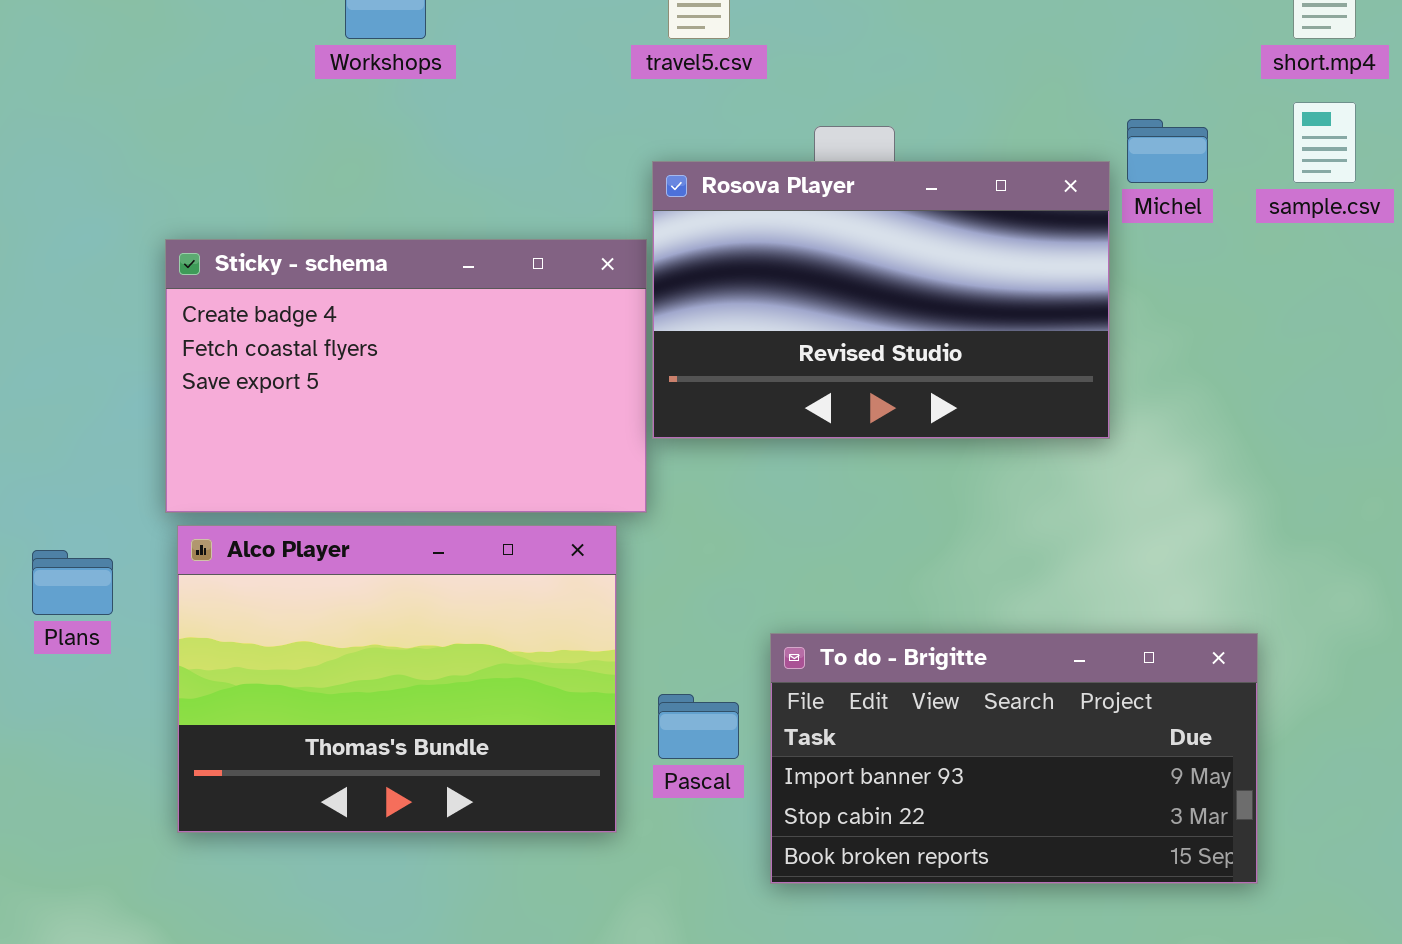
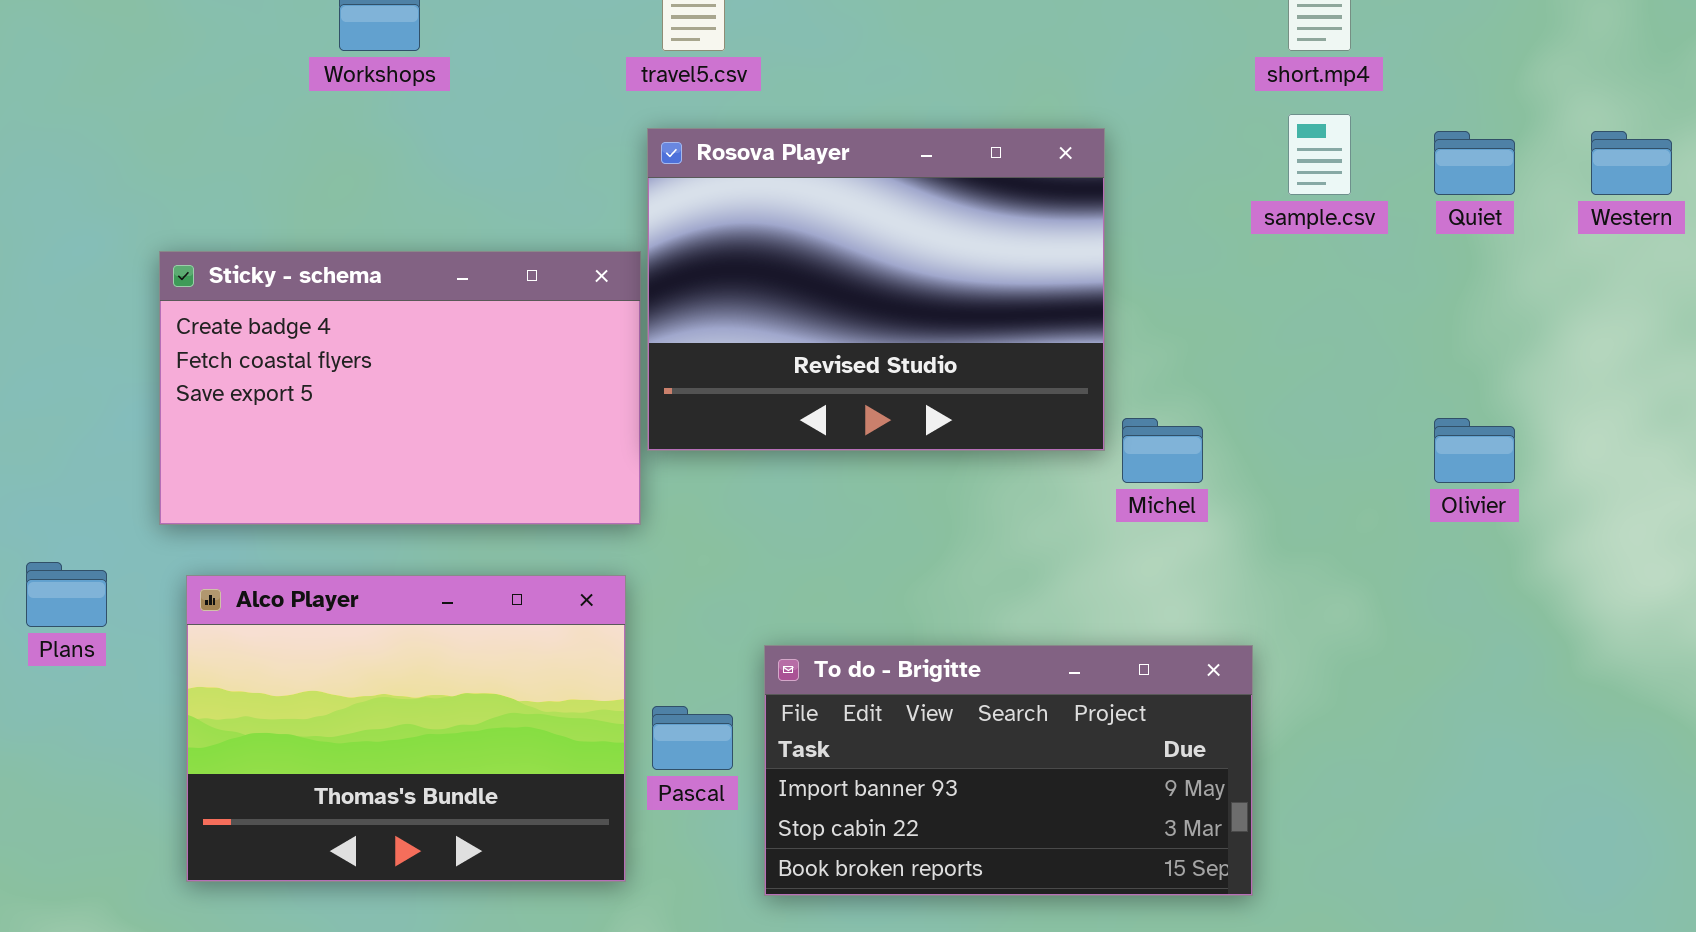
Michel: [1127,119,1208,183] -> [1122,418,1203,483], moved
Rosova Player: [652,161,1110,439] -> [647,128,1105,451], resized
Alco Player: [177,525,617,833] -> [186,575,626,882], moved

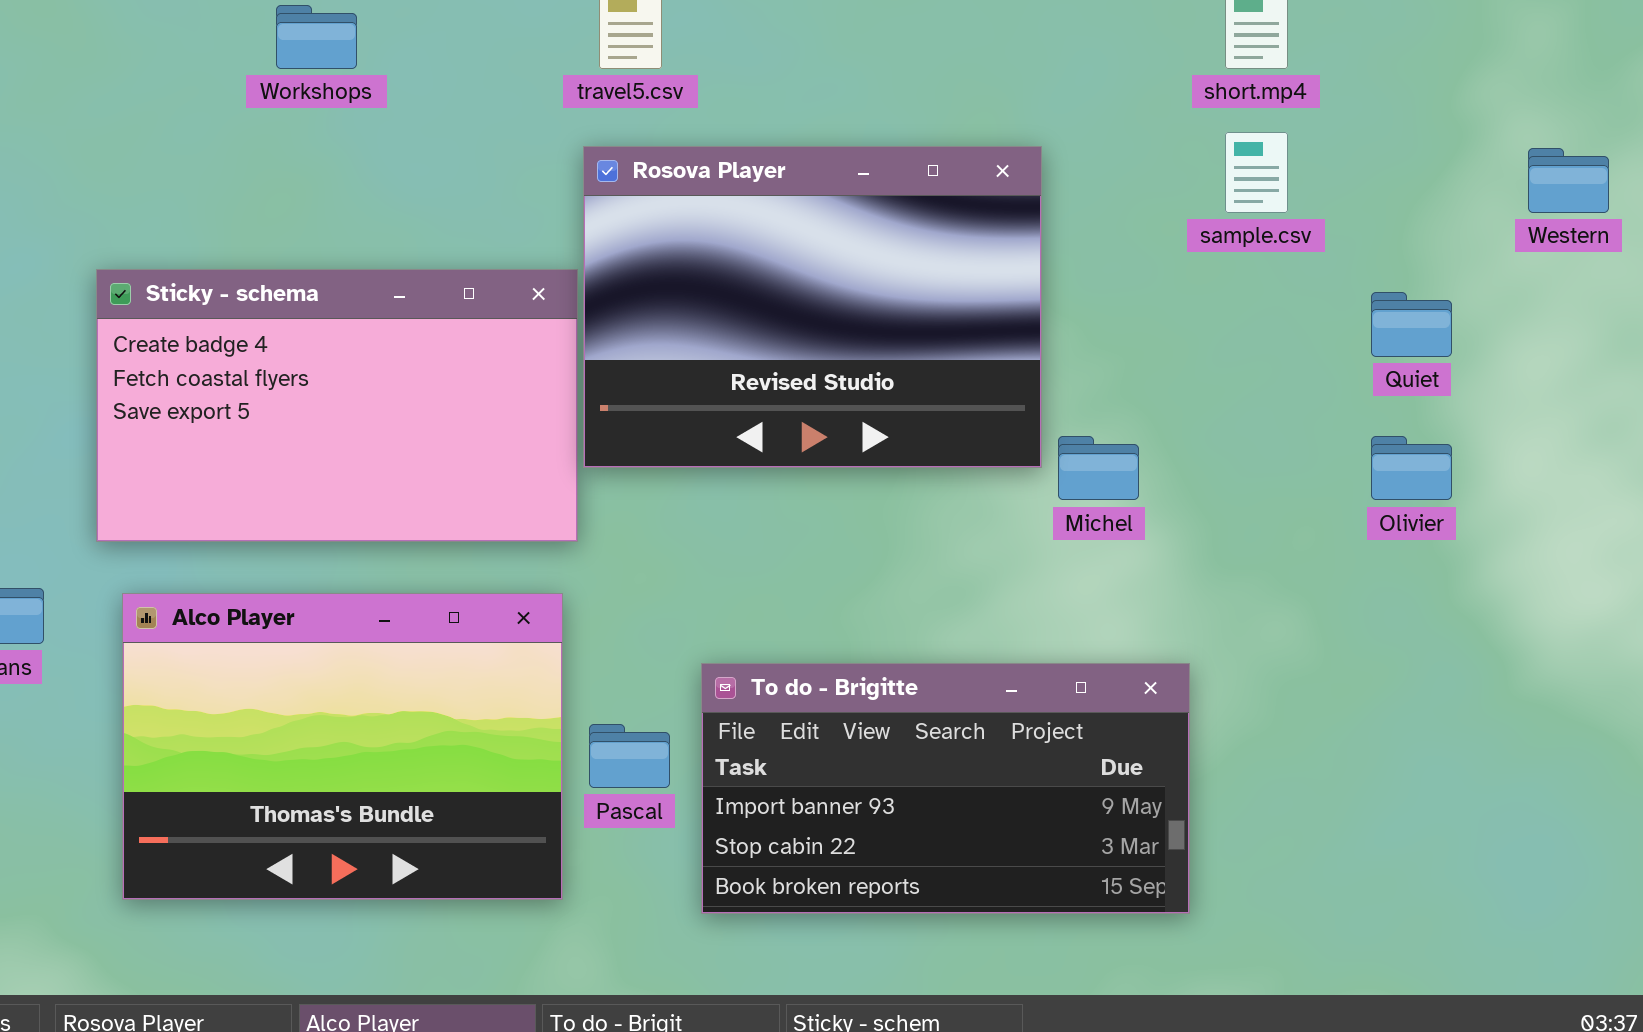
Quiet: [1434,131,1515,195] -> [1371,292,1452,357], moved

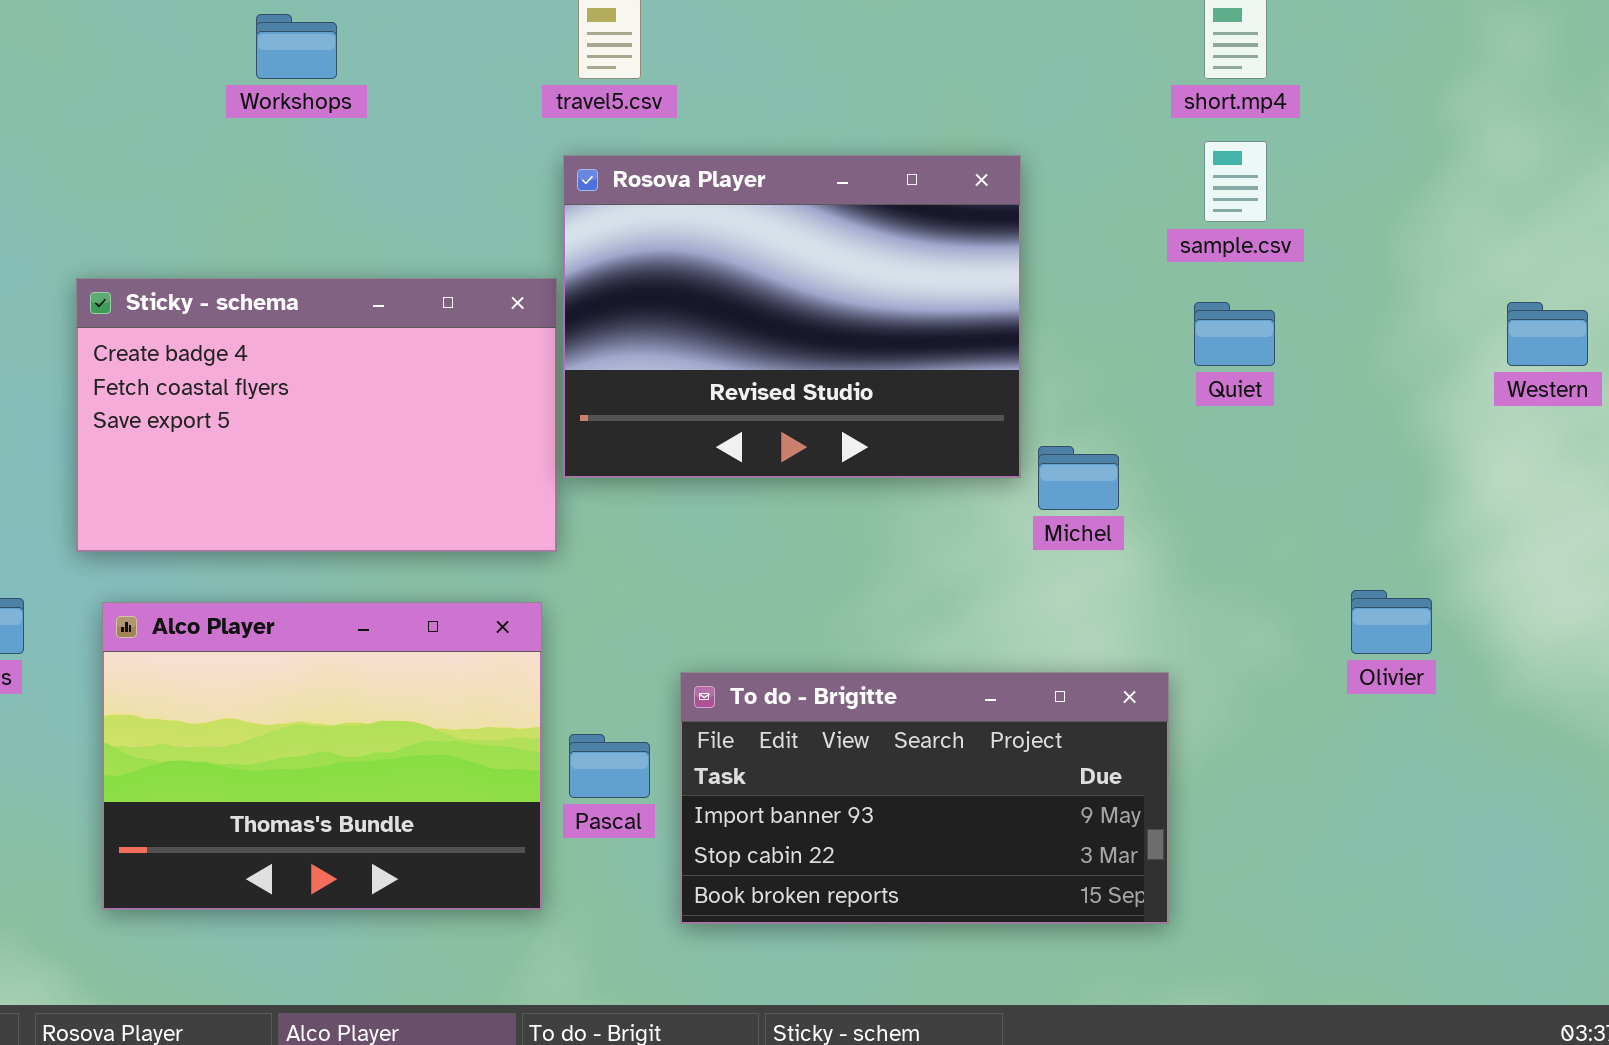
Western: [1528,148,1609,213] -> [1507,302,1588,366], moved
Quiet: [1371,292,1452,357] -> [1194,302,1275,366], moved
Olivier: [1371,436,1452,500] -> [1351,590,1432,654], moved

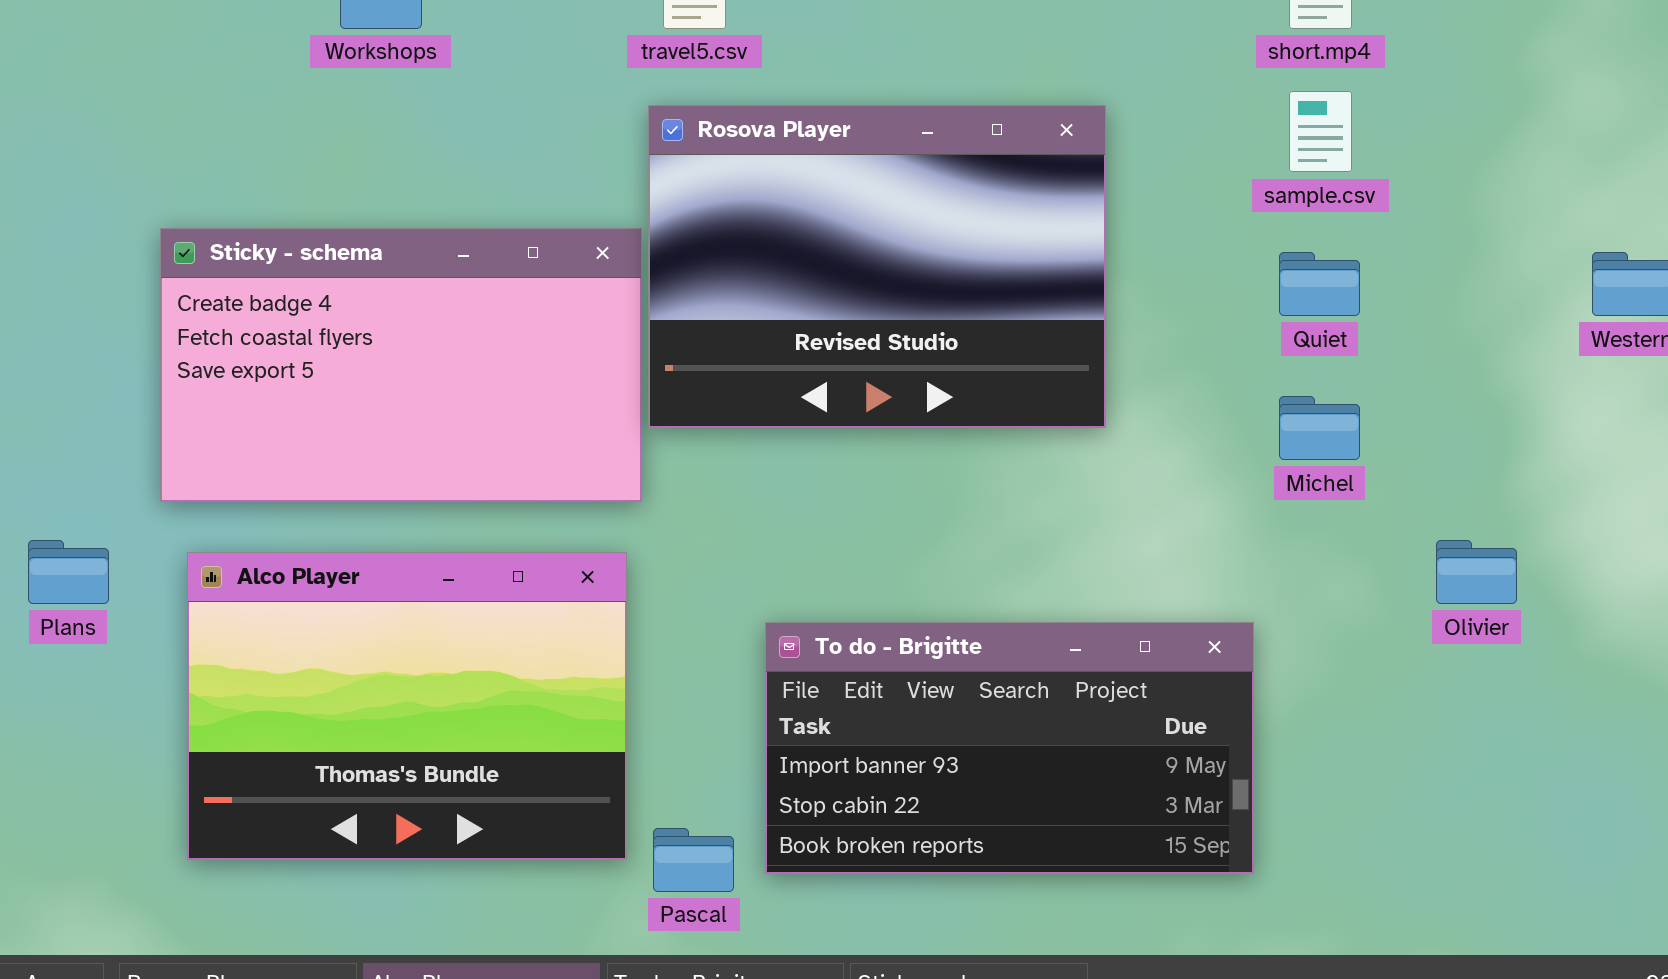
Michel: [1038,446,1119,510] -> [1279,396,1360,460], moved
Pascal: [569,734,650,798] -> [653,828,734,892], moved

